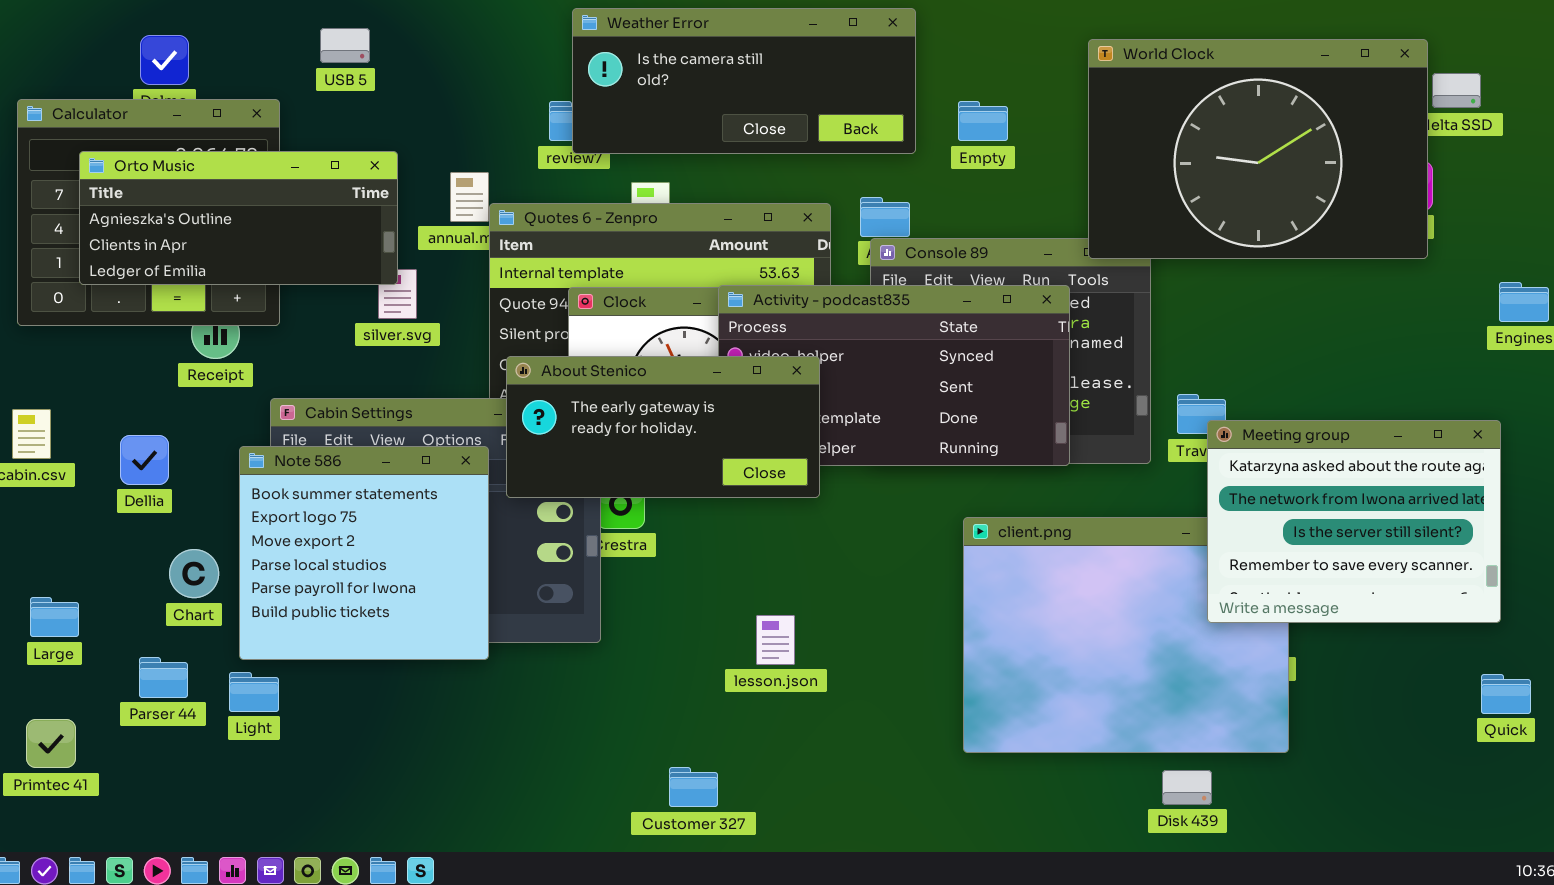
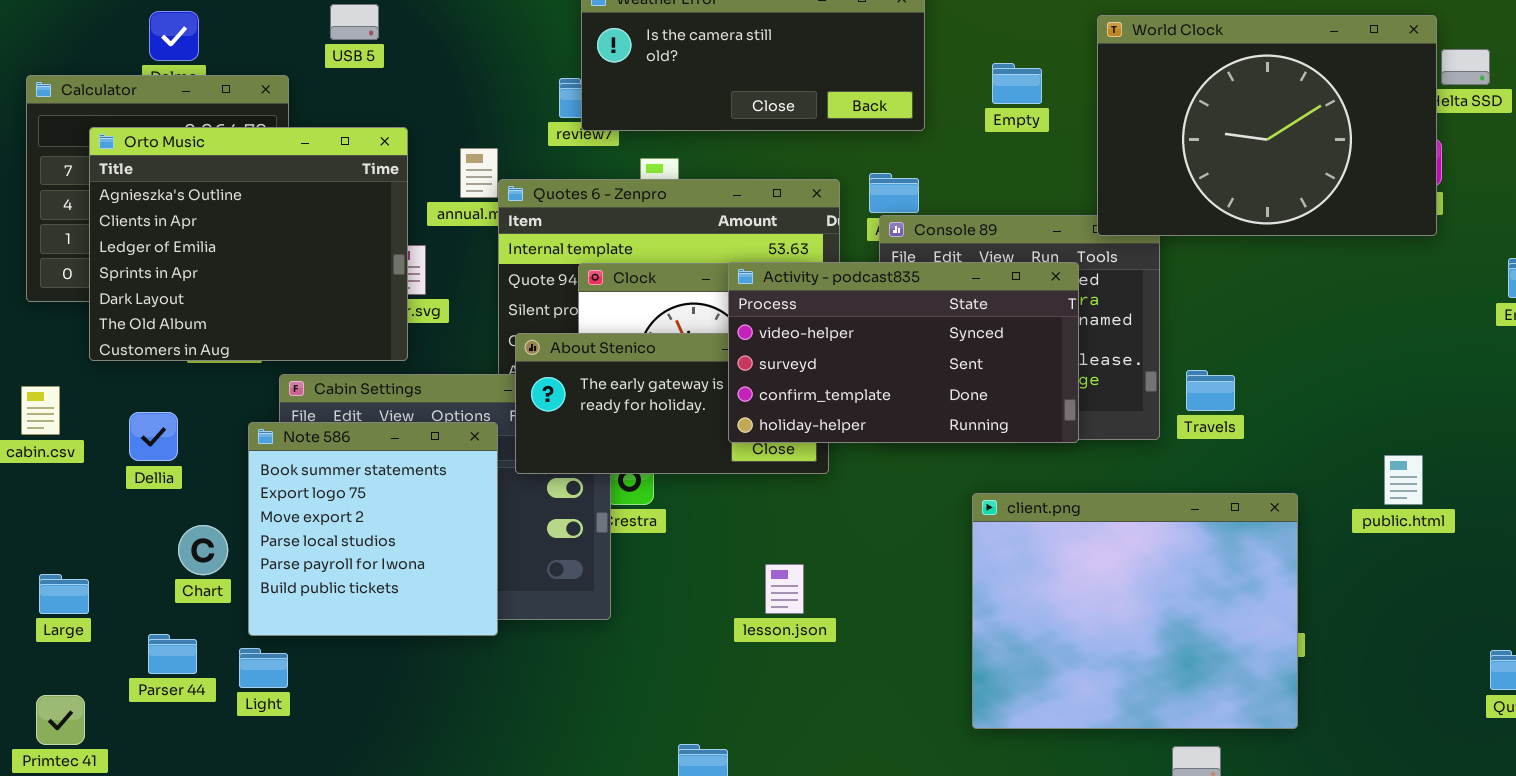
Empty: [958,101,1008,141] -> [992,63,1042,104], moved
Orto Music: [79,151,398,285] -> [89,127,408,361], resized
Activity - podcast835: [718,285,1070,466] -> [728,262,1079,443], raised
Meeting group: [1207,420,1501,623] -> none, closed
lesson.json: [756,615,795,665] -> [765,564,804,614], moved

